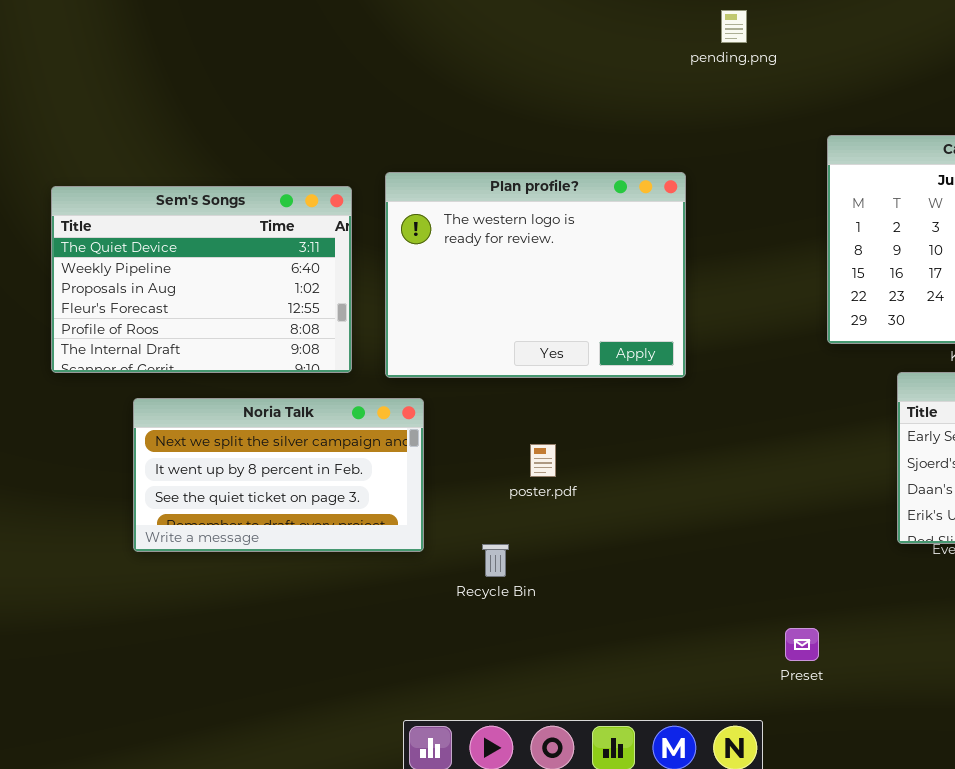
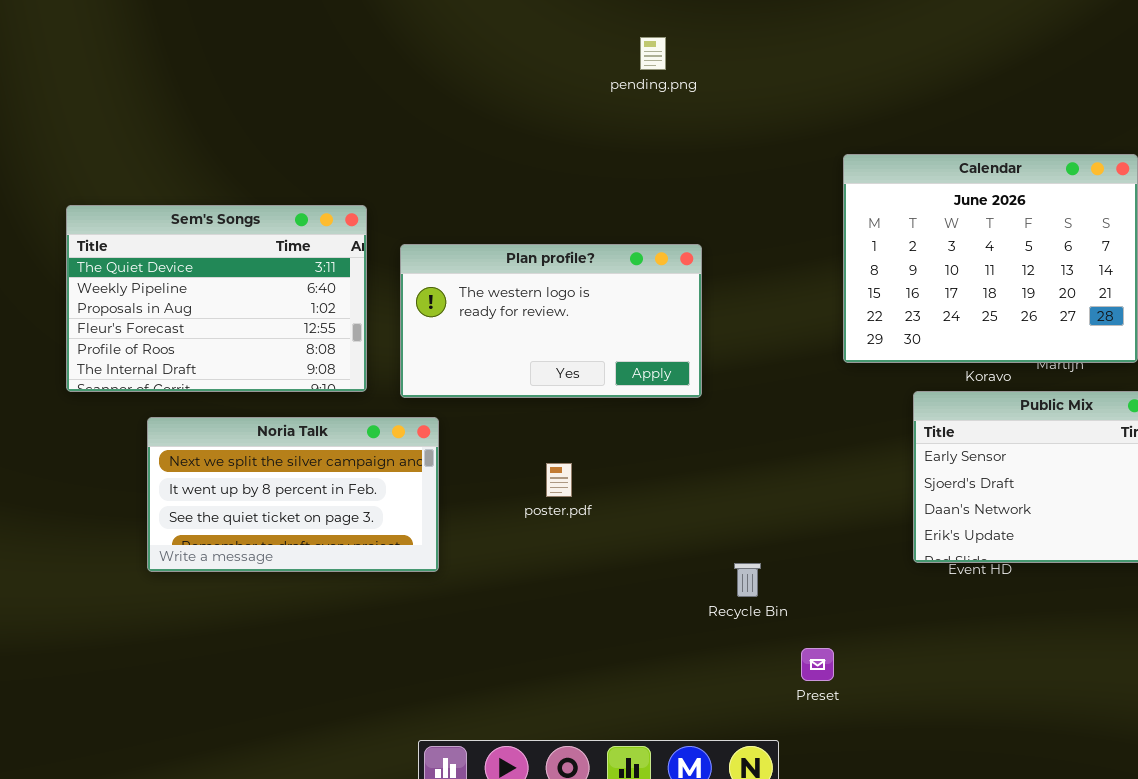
pending.png: [721,10,747,43] -> [640,37,666,70], moved
Plan profile?: [385,172,686,378] -> [400,244,702,398], resized
Recycle Bin: [482,544,509,577] -> [734,563,761,597], moved

